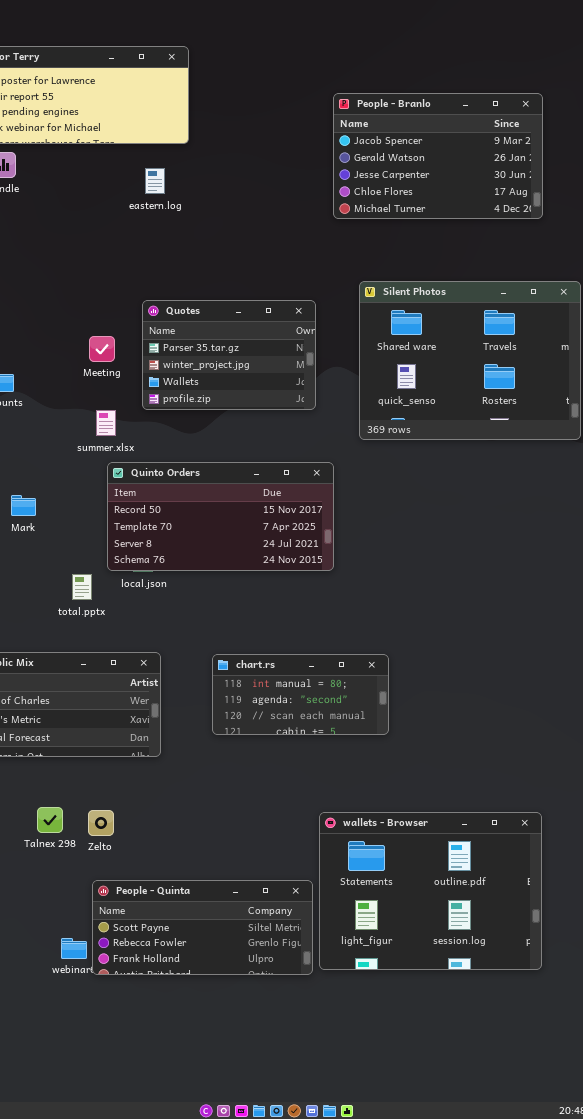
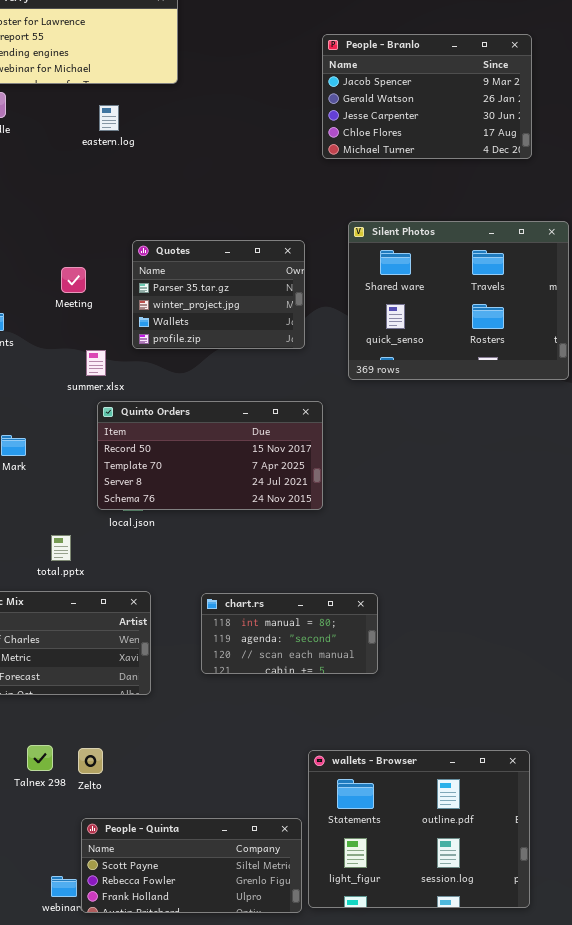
eastern.log: [145,168,165,194] -> [99,105,119,131], moved
Meeting: [89,336,115,362] -> [61,267,86,293], moved
total.pptx: [72,574,92,600] -> [51,535,71,561], moved

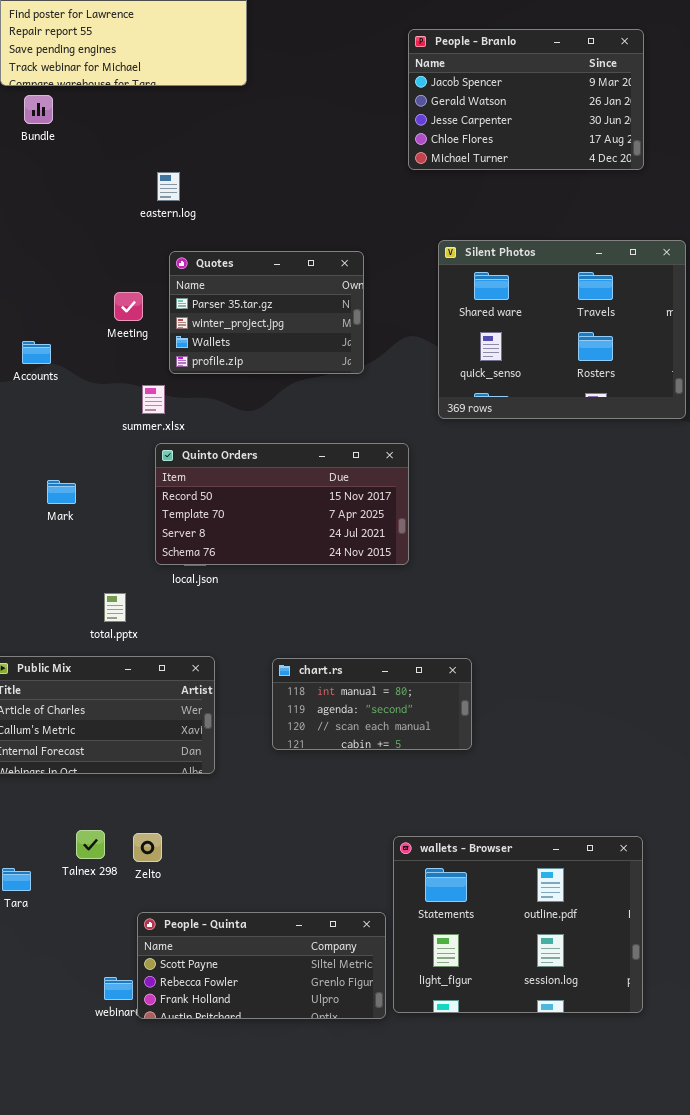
eastern.log: [99,105,119,131] -> [157,172,180,201], moved
Quotes: [132,240,305,349] -> [169,251,364,374], moved

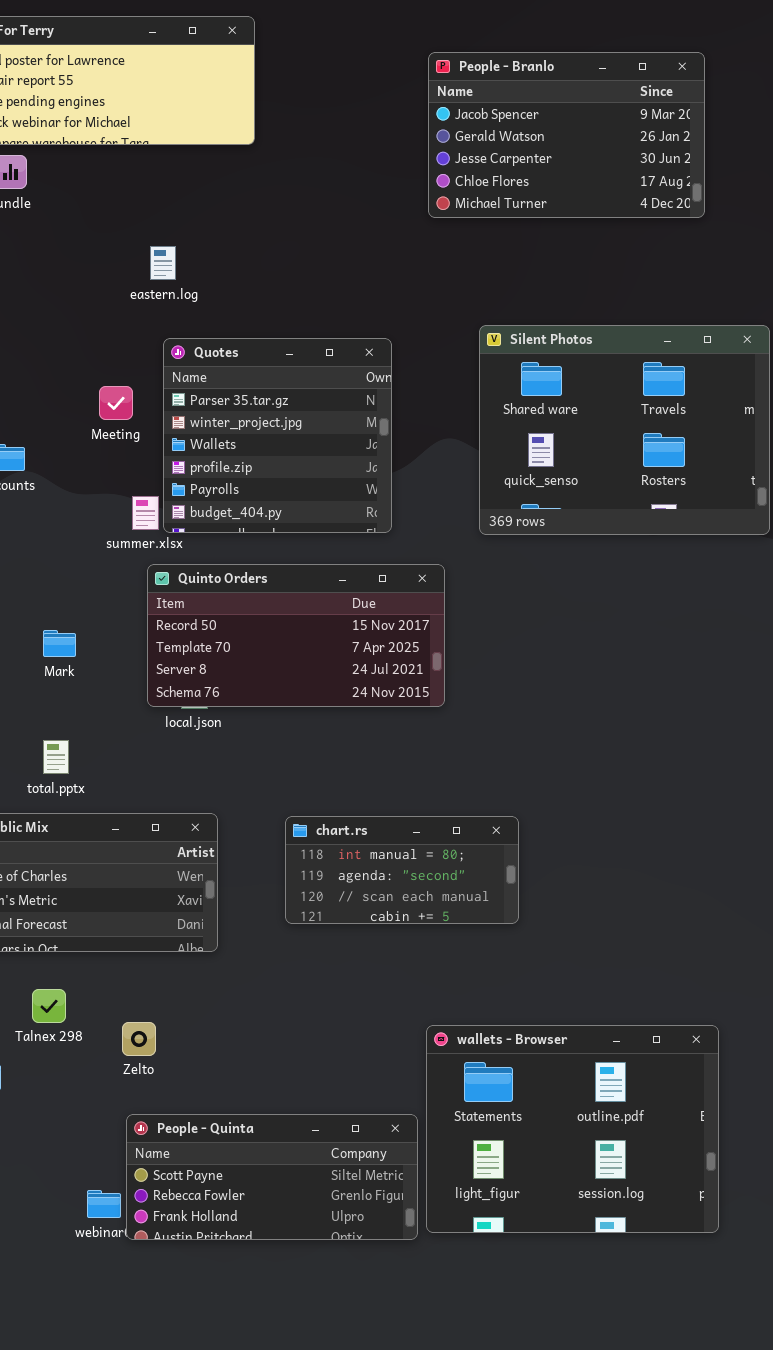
People - Branlo: [408,29,644,170] -> [428,52,705,218], moved
Quotes: [169,251,364,374] -> [163,338,392,533], resized
Mark: [47,480,76,504] -> [43,630,76,657], moved
total.pptx: [104,593,126,622] -> [43,740,69,774], moved
Talnex 298: [76,830,105,859] -> [32,989,66,1023], moved

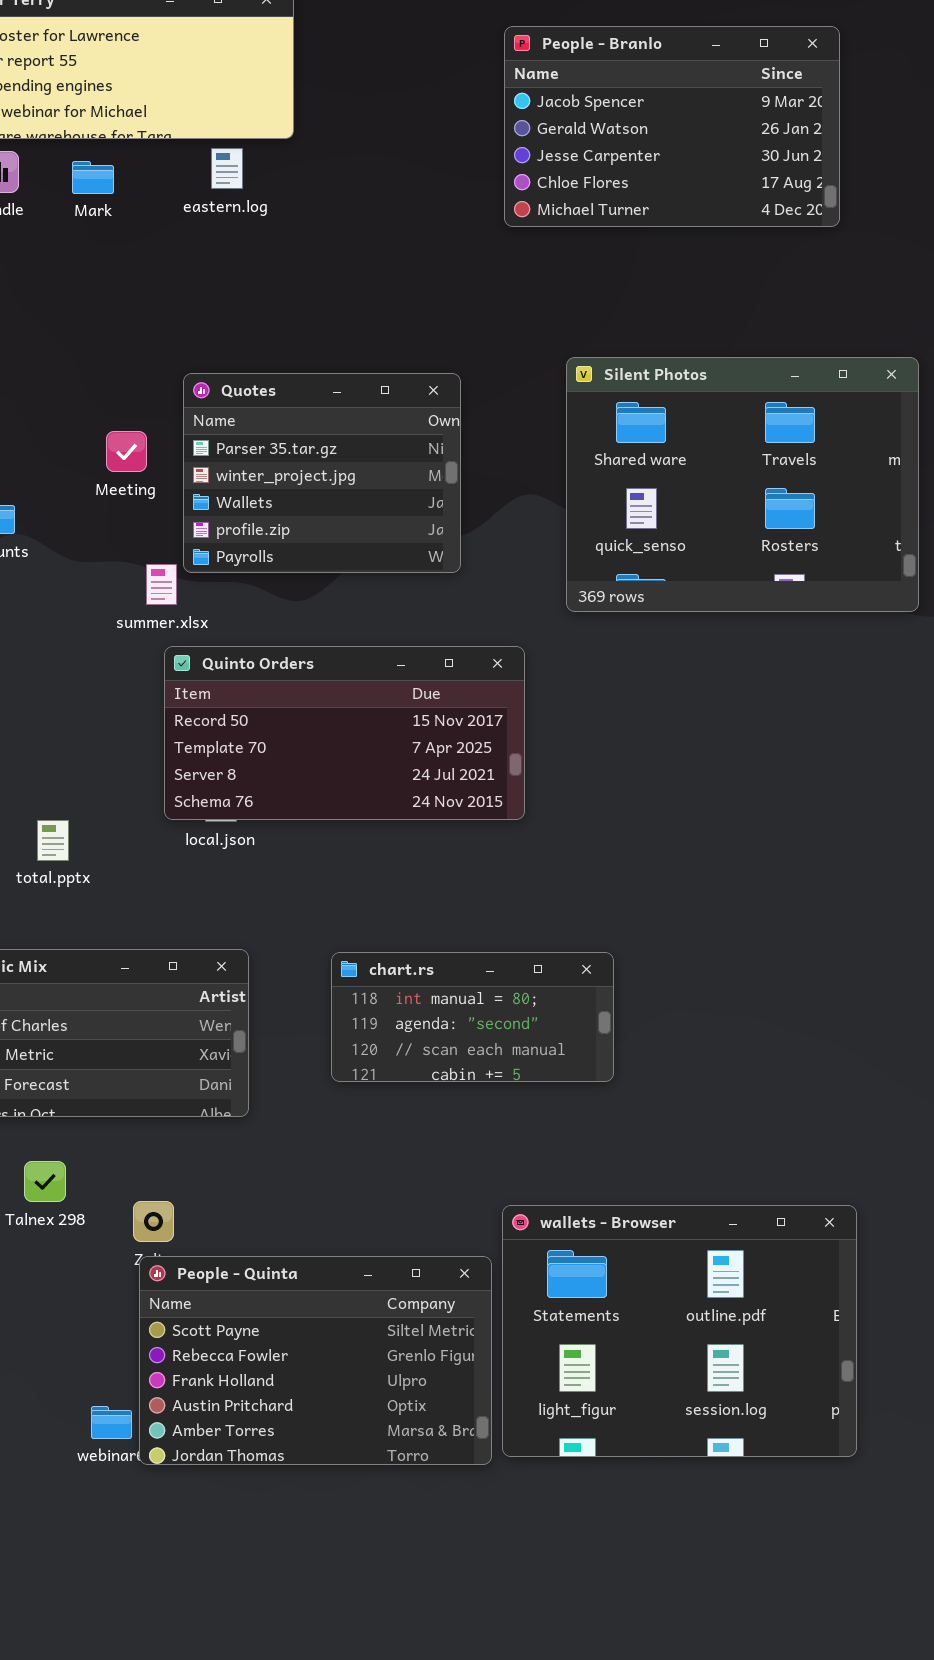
eastern.log: [150,246,176,280] -> [211,148,243,189], moved
Quotes: [163,338,392,533] -> [183,373,461,573], resized
Mark: [43,630,76,657] -> [72,161,114,194], moved
total.pptx: [43,740,69,774] -> [37,820,69,861], moved
People - Quinta: [126,1114,418,1240] -> [139,1256,492,1465], resized

